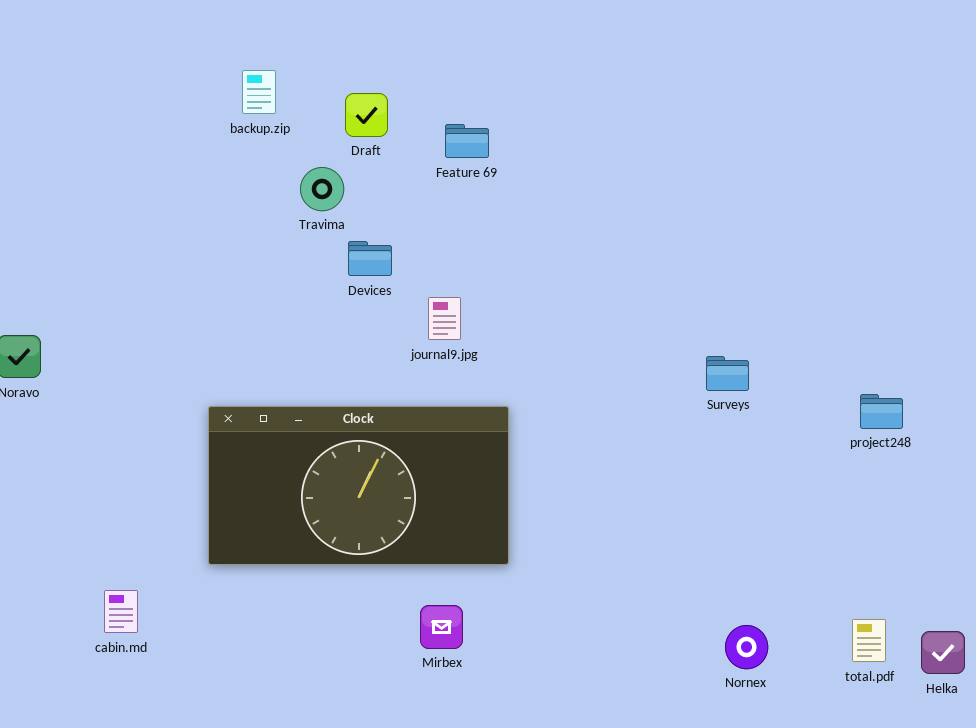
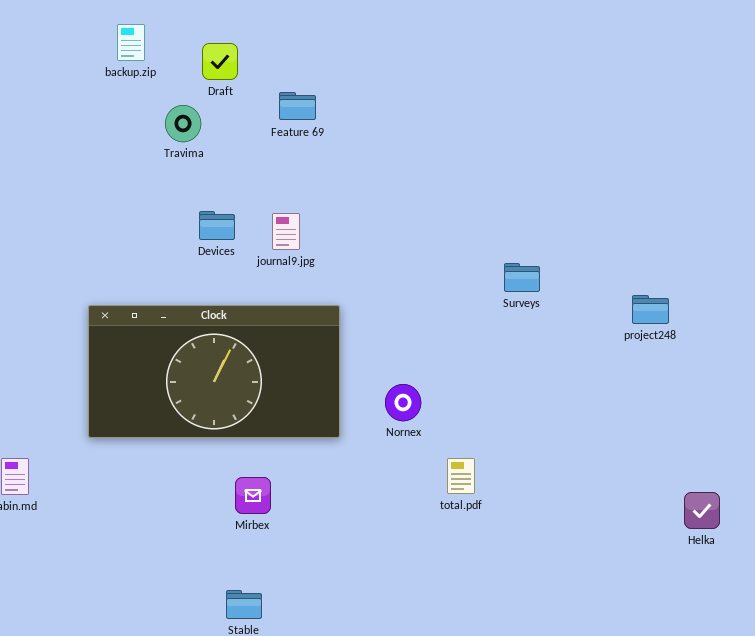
Feature 69: [445,124,489,158] -> [279,92,316,120], moved
Devices: [348,241,392,276] -> [199,211,235,240], moved
Mirbex: [420,605,463,649] -> [235,477,271,514], moved
total.pdf: [852,619,886,662] -> [447,458,475,494], moved
Nornex: [725,625,768,669] -> [385,384,421,421], moved

